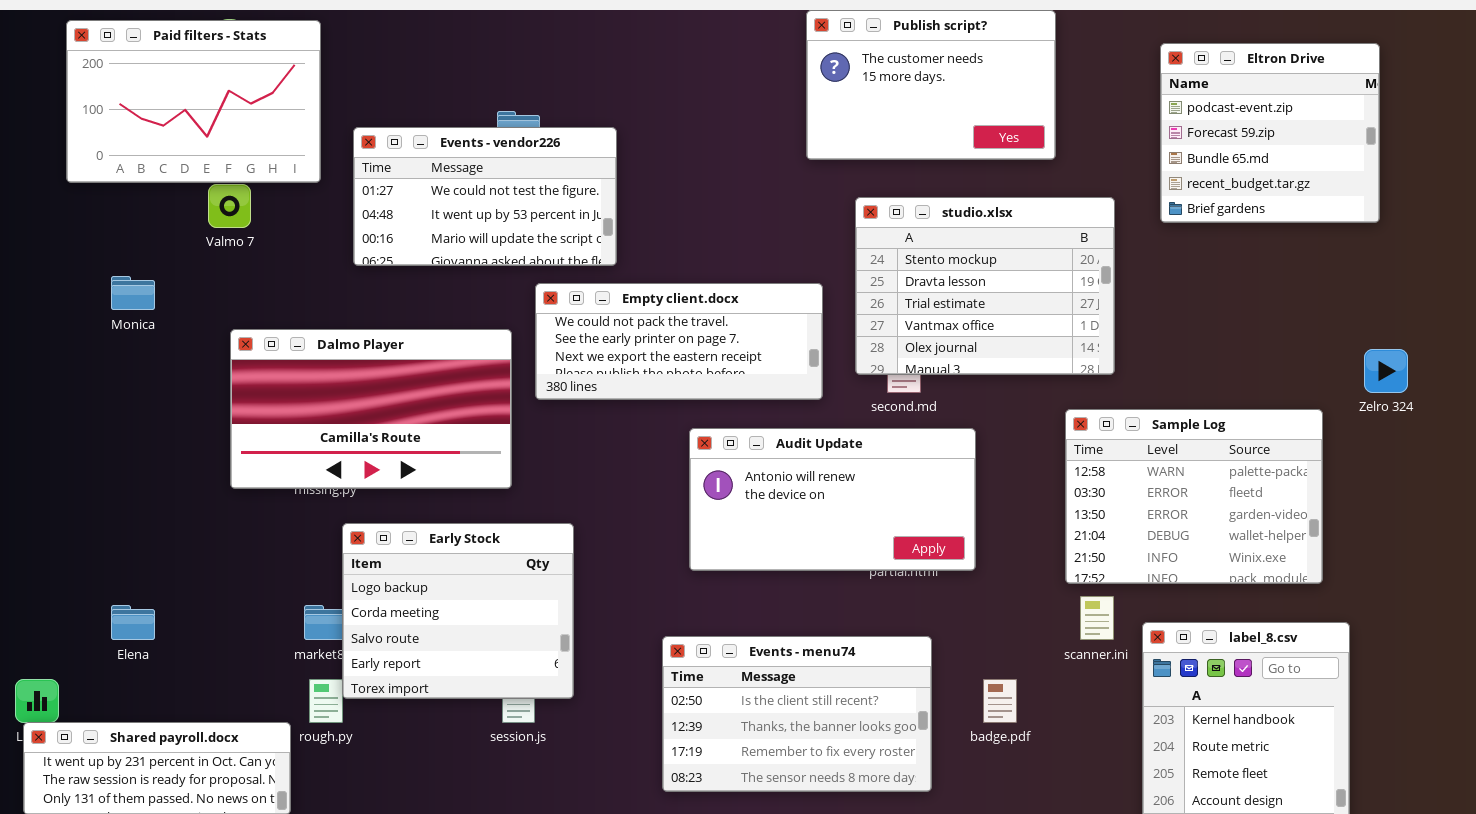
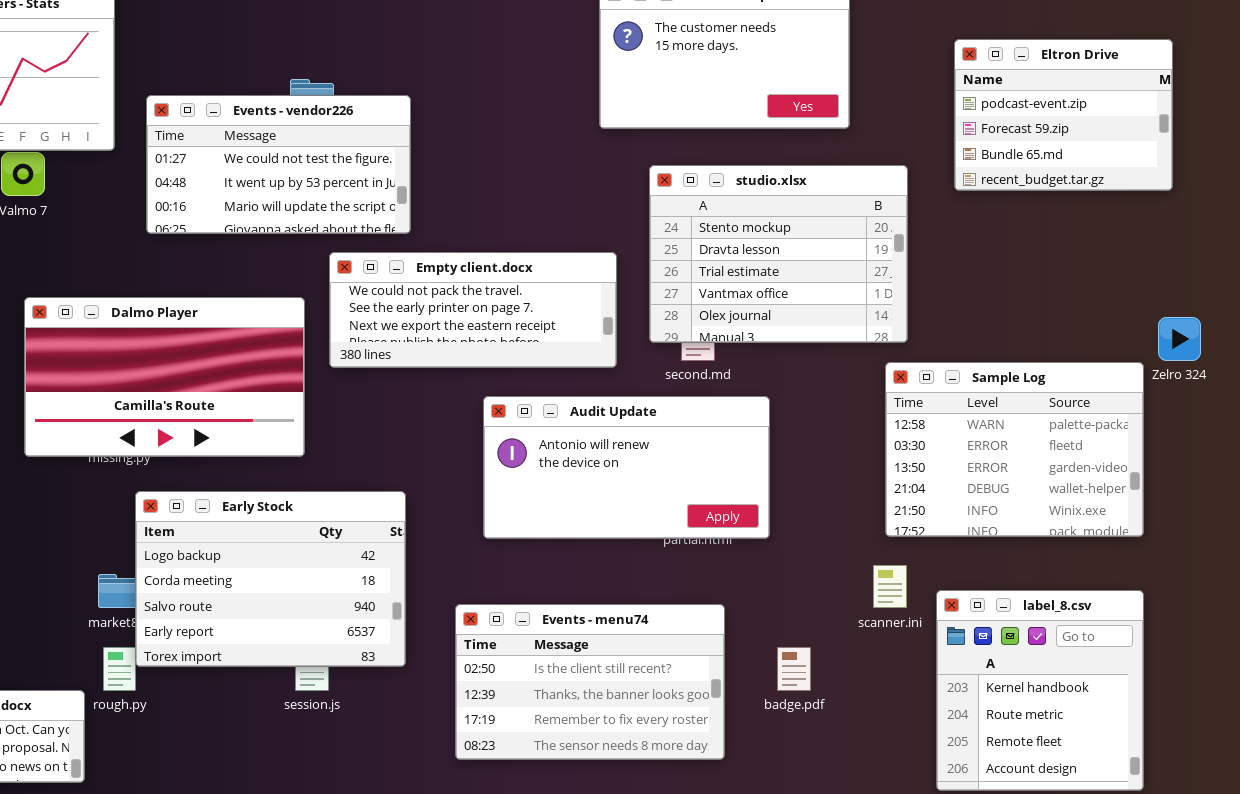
Eltron Drive: [1160,43,1380,223] -> [954,39,1173,191], resized
Sample Log: [1065,409,1323,584] -> [885,362,1144,537], moved
Early Stock: [342,523,574,699] -> [135,491,406,667], resized

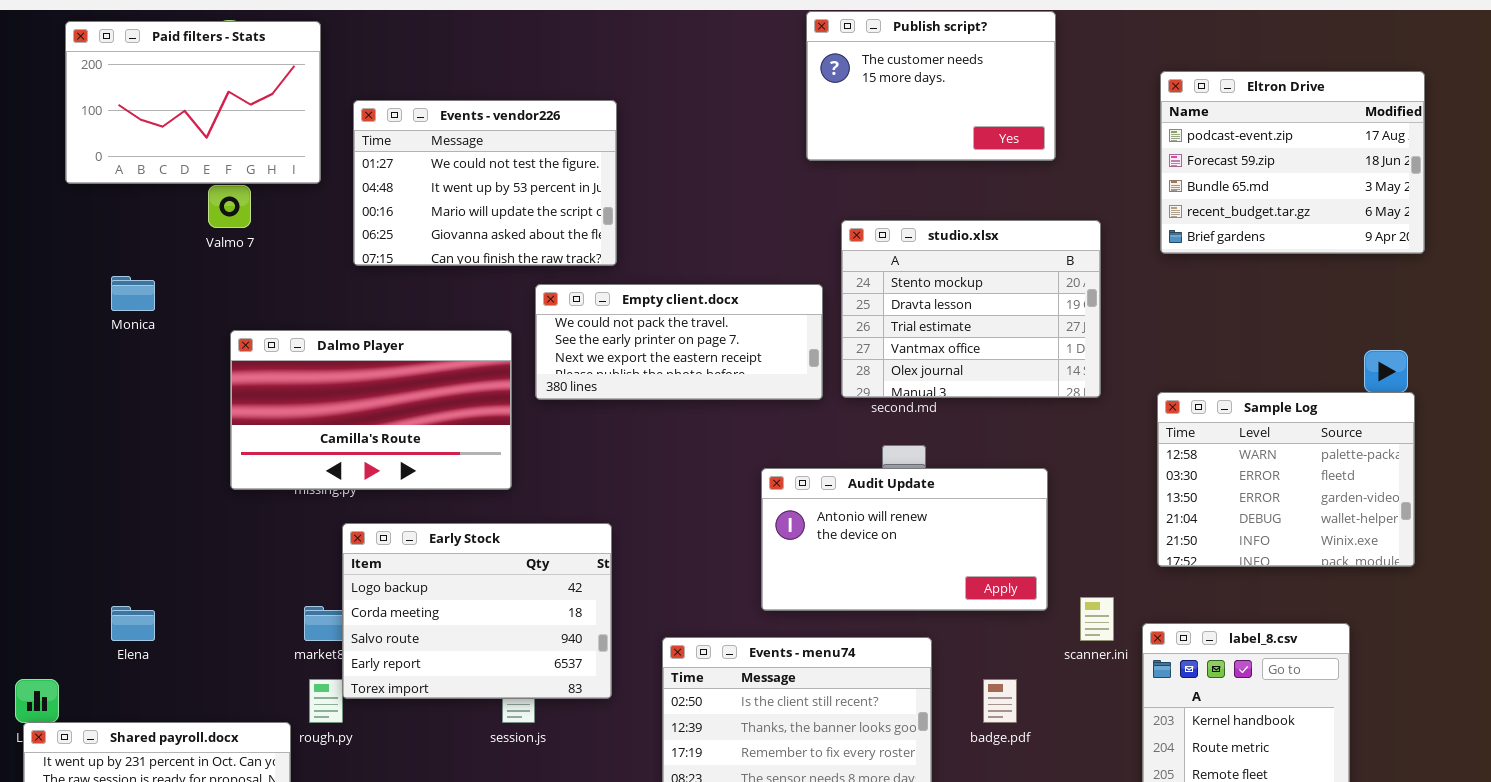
Eltron Drive: [954,39,1173,191] -> [1160,71,1425,254], resized
Events - vendor226: [146,95,411,234] -> [353,100,617,266], resized
studio.xlsx: [649,165,908,343] -> [841,220,1101,398], moved
Sample Log: [885,362,1144,537] -> [1157,392,1415,567], moved
Audit Update: [483,396,770,539] -> [761,468,1048,611], moved

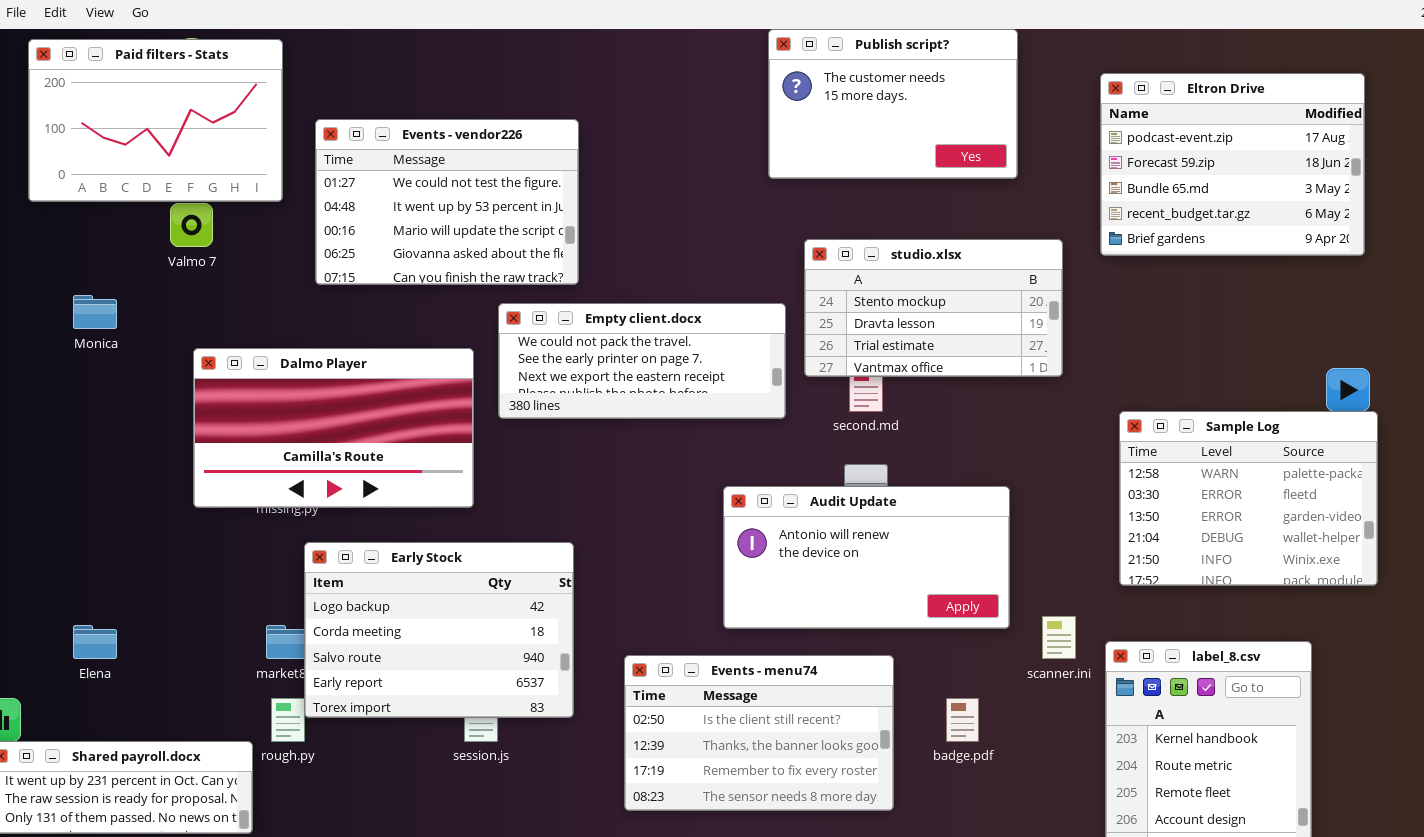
Eltron Drive: [1160,71,1425,254] -> [1100,73,1365,256], moved
studio.xlsx: [841,220,1101,398] -> [804,239,1063,377], resized

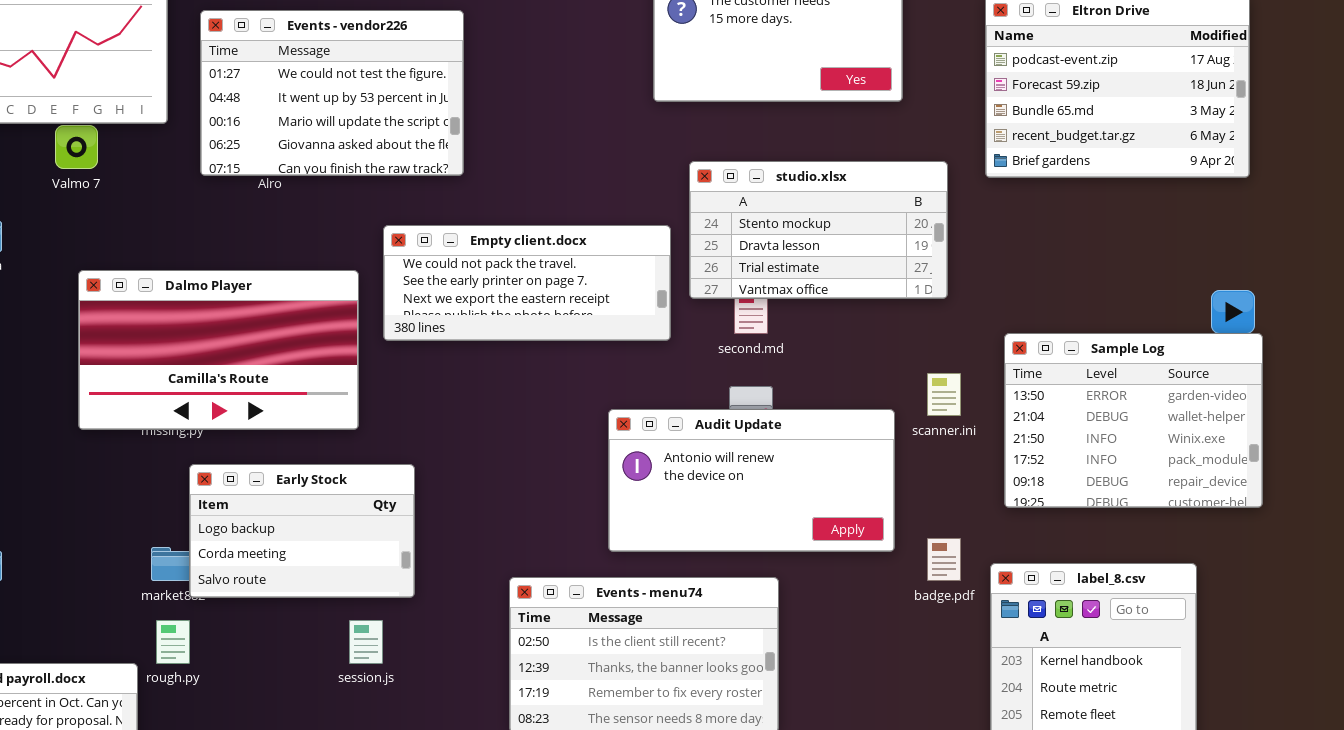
Events - vendor226: [315,119,579,285] -> [200,10,464,176], moved
Sample Log: [1119,411,1378,586] -> [1004,333,1263,508], scrolled down 2 rows
Early Stock: [304,542,574,718] -> [189,464,415,598], resized
scanner.ini: [1042,616,1076,659] -> [927,373,961,416], moved
badge.pdf: [946,698,979,742] -> [927,538,961,581], moved

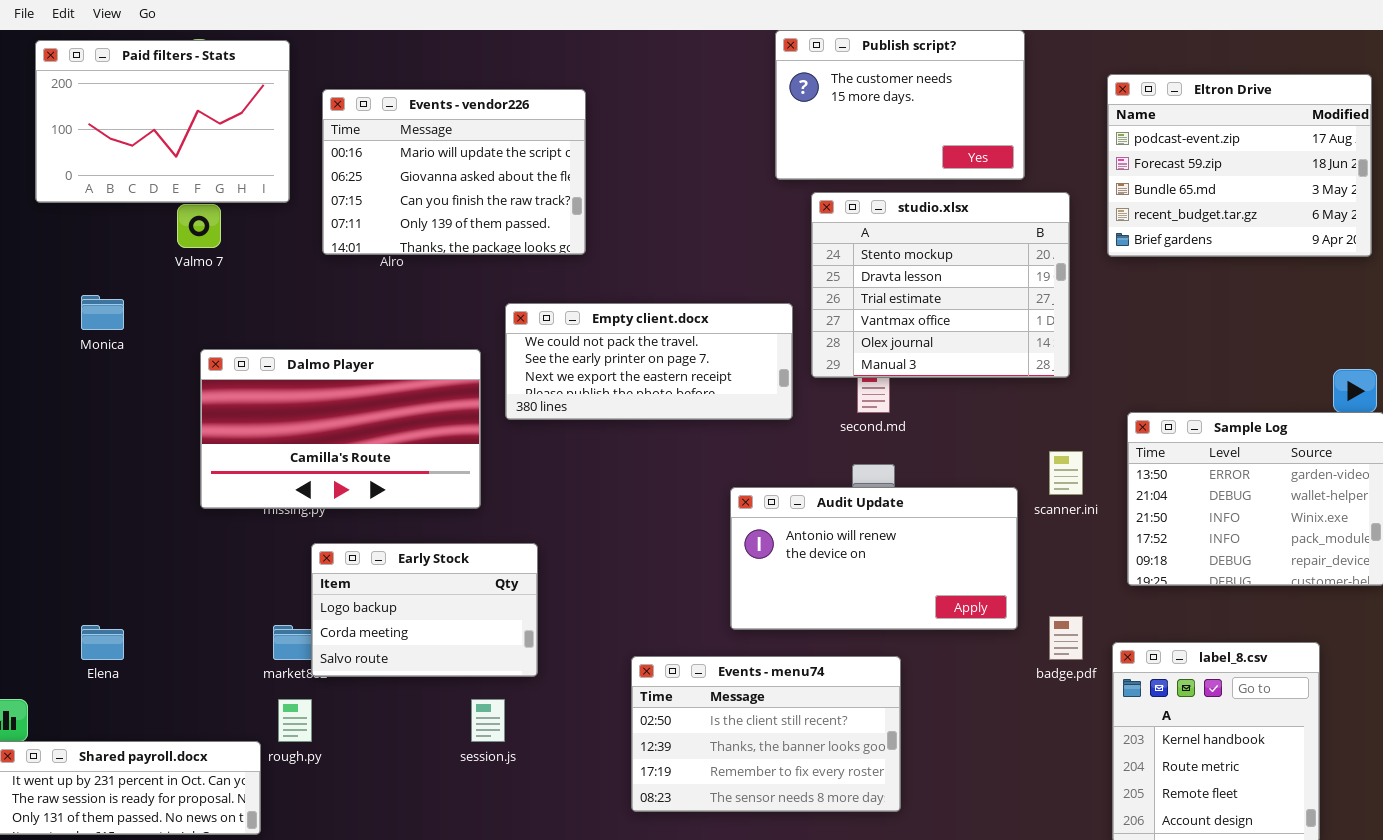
Events - vendor226: [200,10,464,176] -> [322,89,586,255], scrolled down 2 rows
studio.xlsx: [689,161,948,299] -> [811,192,1070,378], resized

